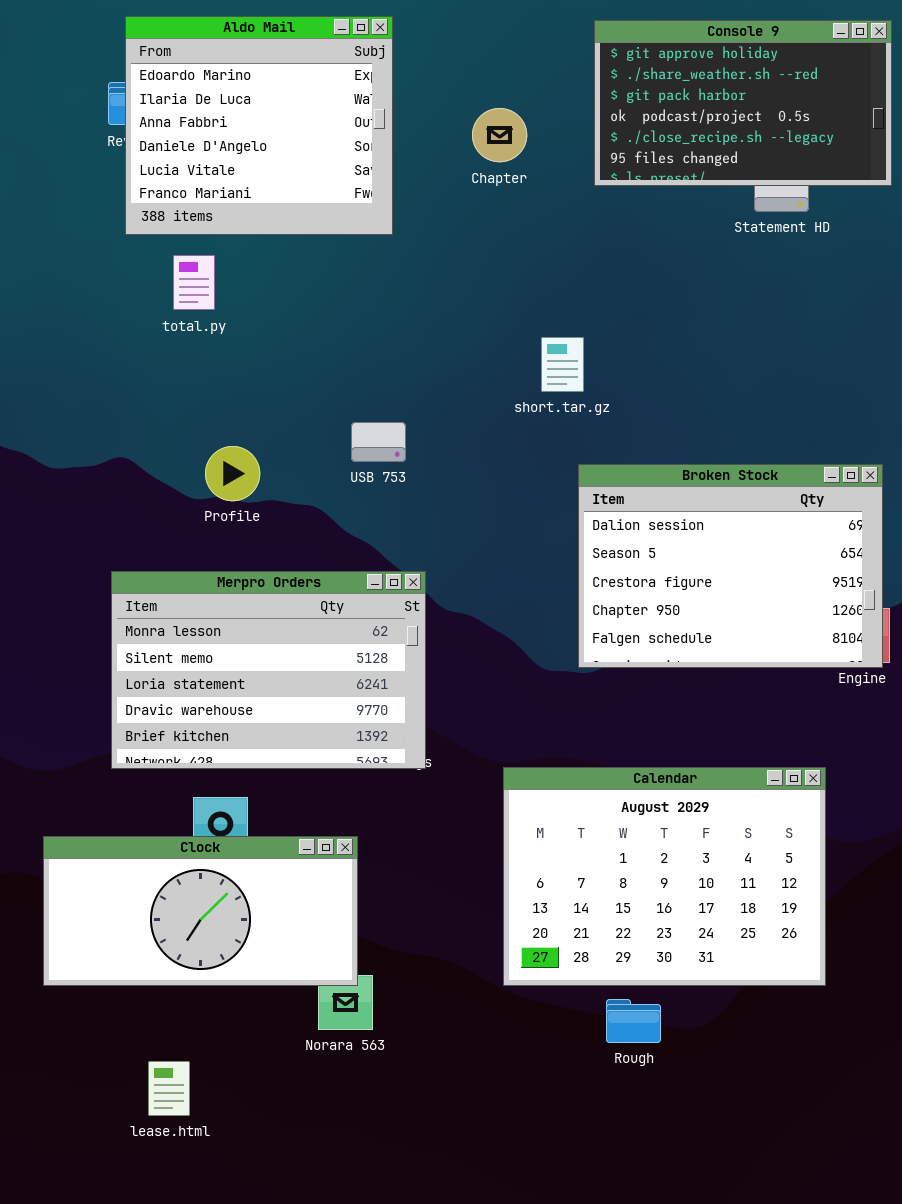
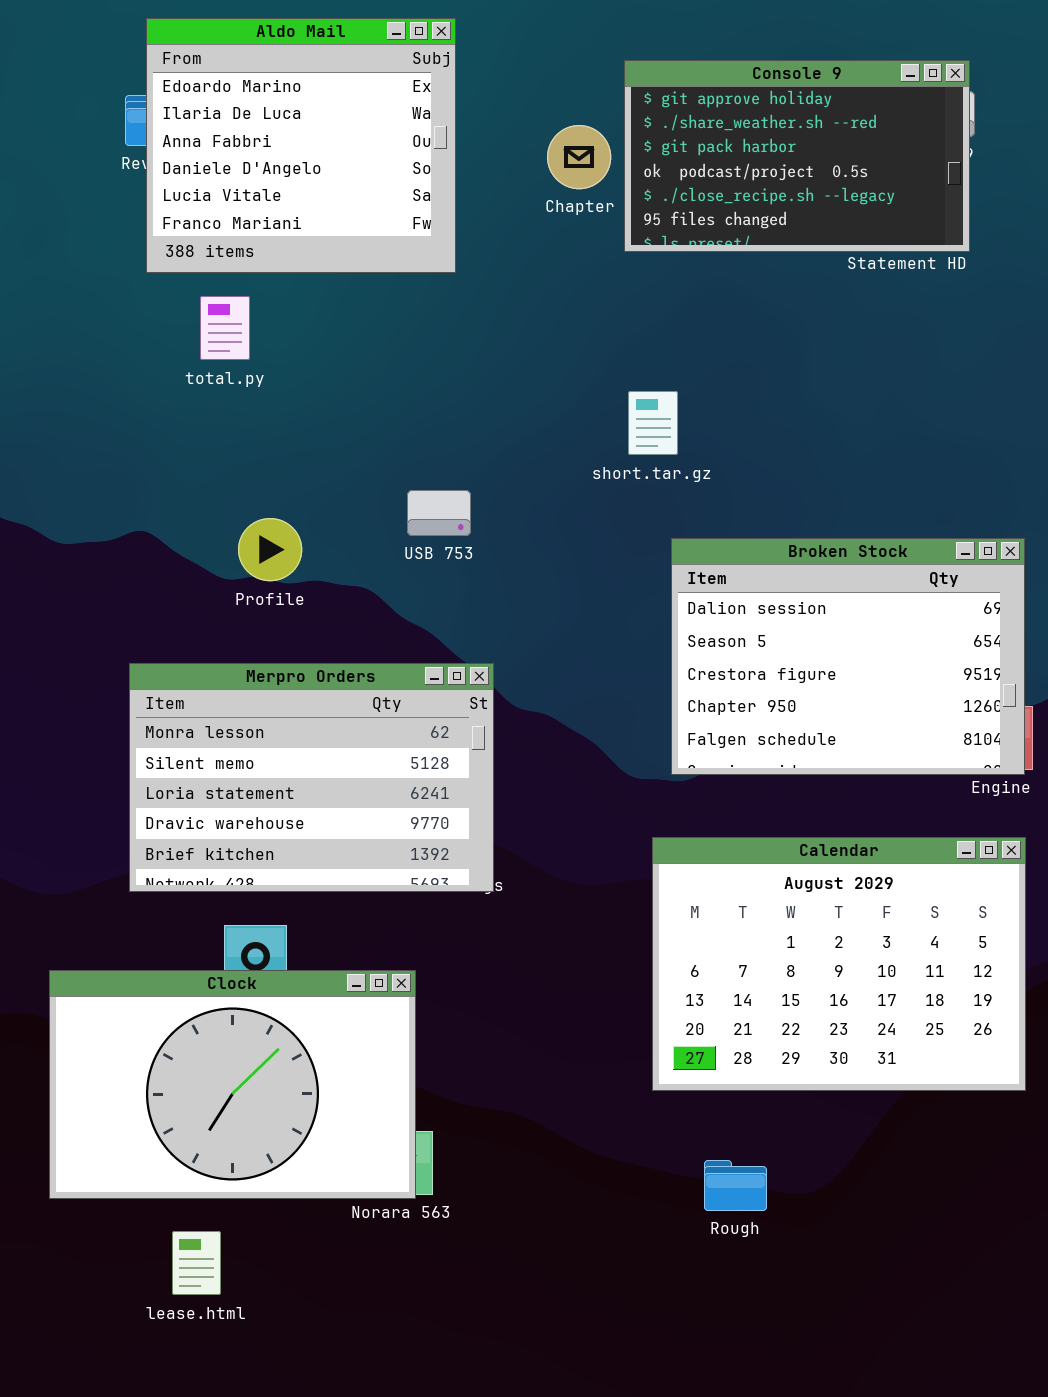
Console 9: [594,20,892,186] -> [624,60,970,252], moved
Calendar: [503,767,826,986] -> [652,837,1026,1091], moved
Clock: [43,836,358,986] -> [49,970,416,1199], resized

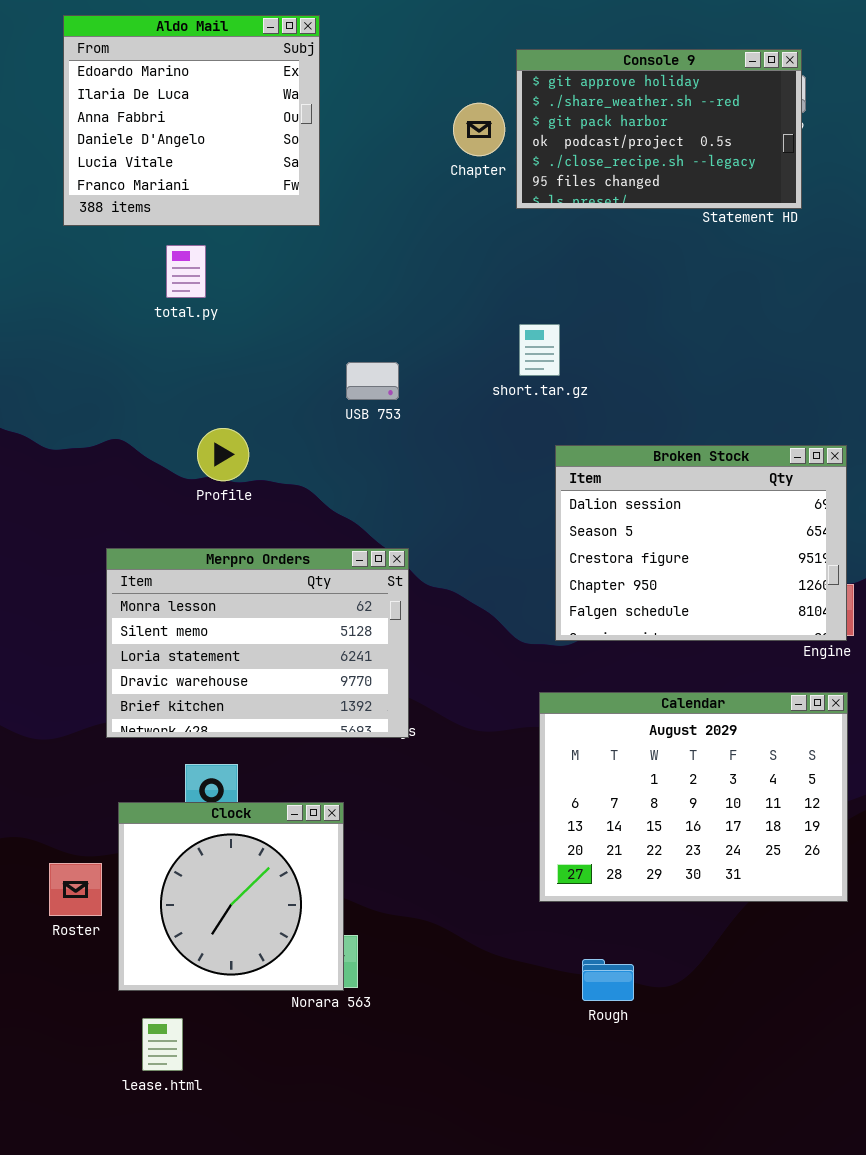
Aldo Mail: [146,18,456,273] -> [63,15,320,226], moved
USB 753: [407,490,471,536] -> [346,362,399,400], moved
Clock: [49,970,416,1199] -> [118,802,344,991], resized

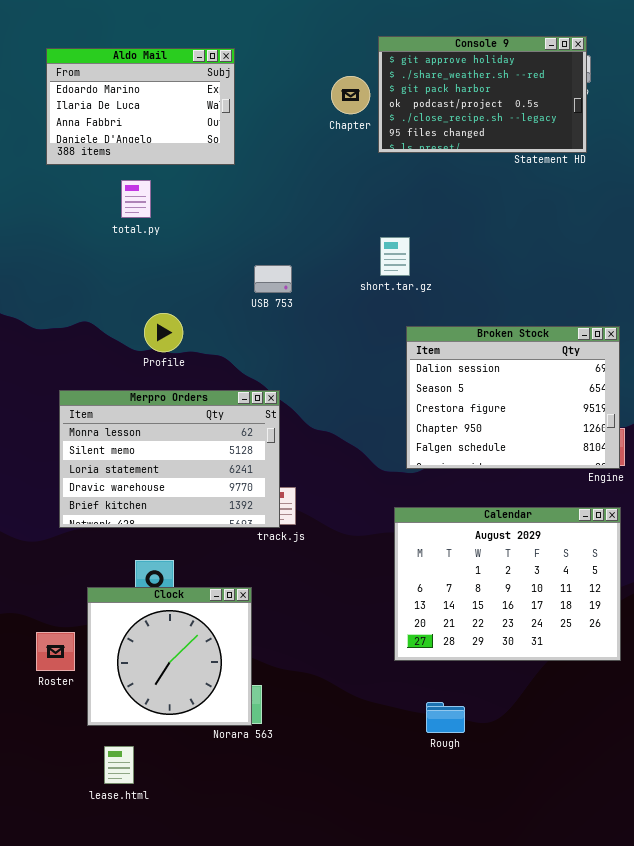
Aldo Mail: [63,15,320,226] -> [46,48,235,165], resized
Merpro Orders: [106,548,409,738] -> [59,390,280,528], moved

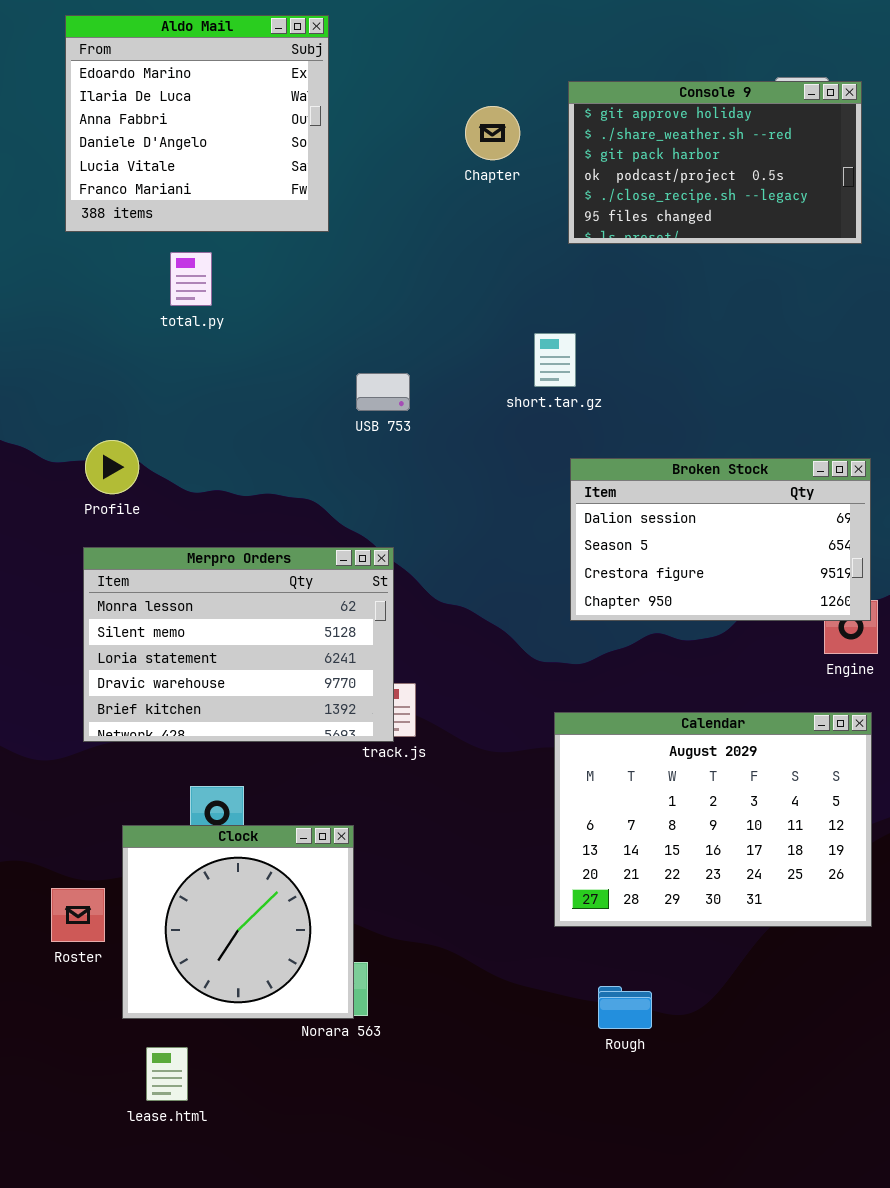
Console 9: [378,36,587,153] -> [568,81,862,244], moved
Aldo Mail: [46,48,235,165] -> [65,15,329,232], resized
Profile: [144,313,183,352] -> [85,440,139,494], moved
Broken Stock: [406,326,620,469] -> [570,458,871,621], resized

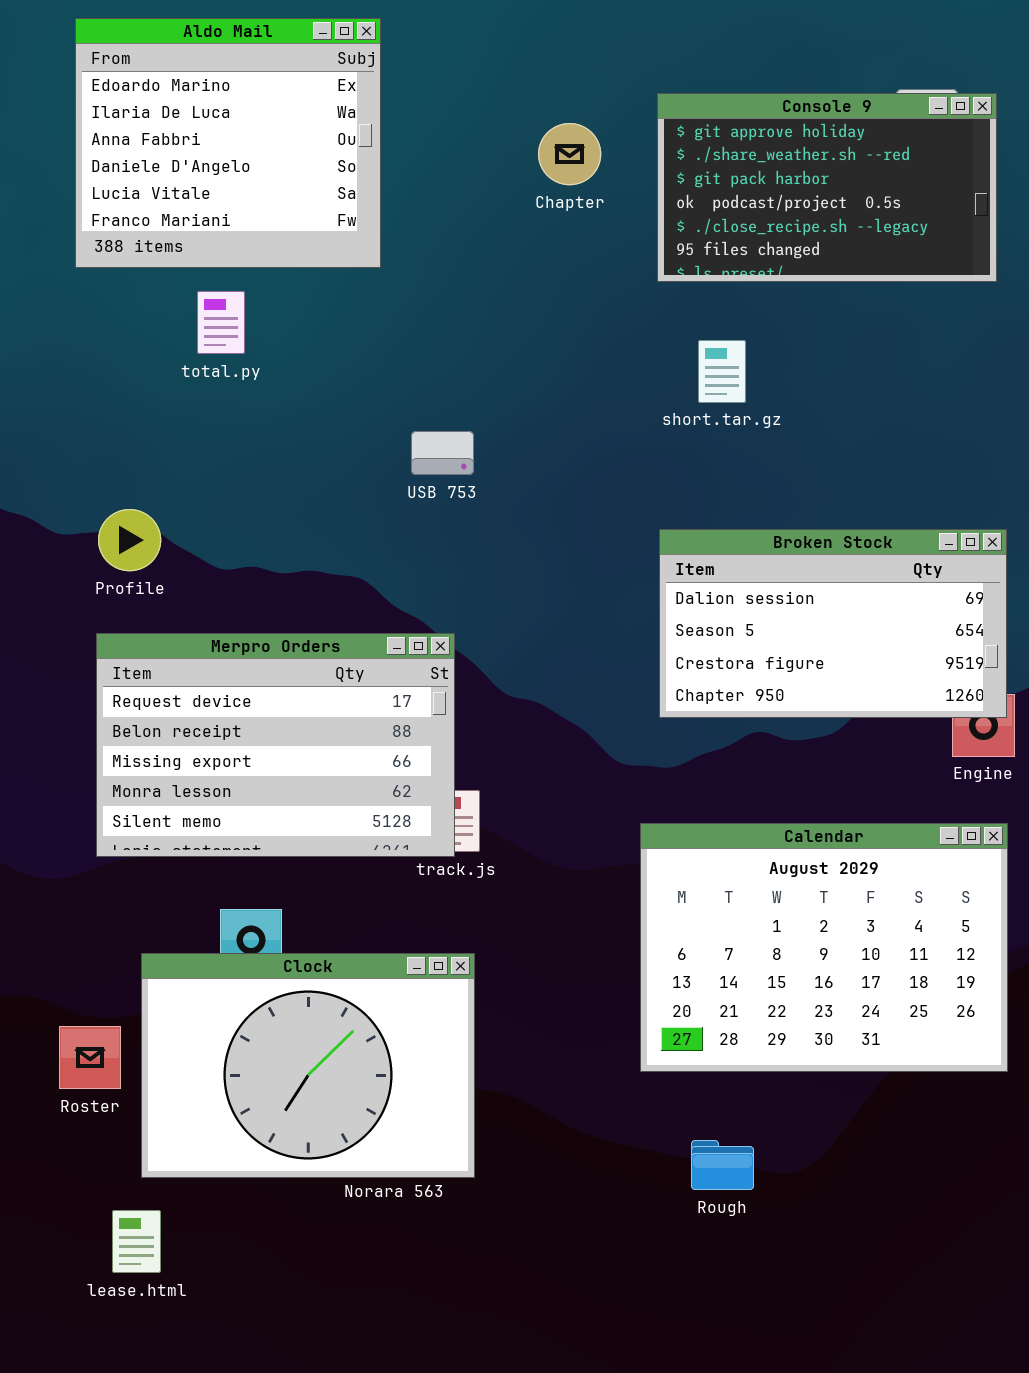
short.tar.gz: [534,333,576,387] -> [698,340,746,403], moved
Merpro Orders: [83,547,394,742] -> [96,633,455,857], scrolled up 3 rows
Clock: [122,825,354,1019] -> [141,953,475,1178], resized
lease.html: [146,1047,188,1101] -> [112,1210,161,1273], moved

